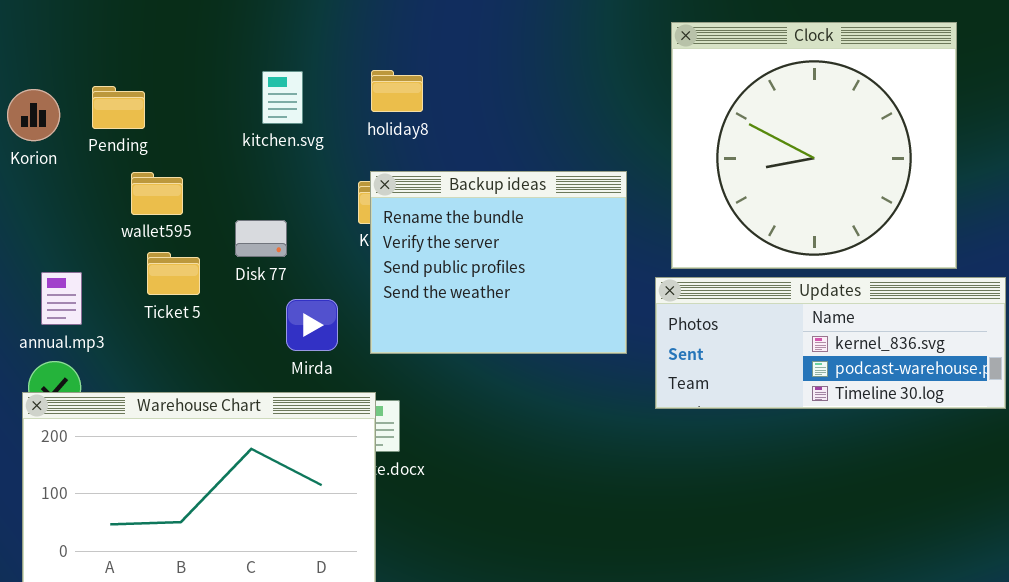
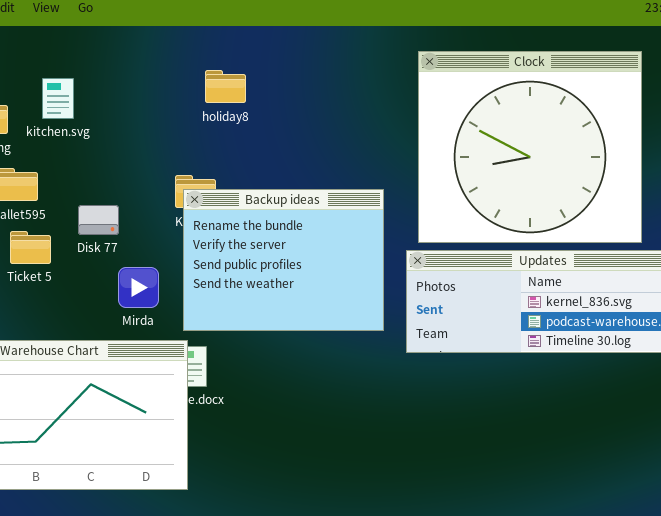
holiday8: [371,70,423,112] -> [205,70,246,103], moved
kitchen.svg: [262,71,303,124] -> [42,78,74,119], moved
Backup ideas: [370,171,627,354] -> [183,189,384,331], moved

